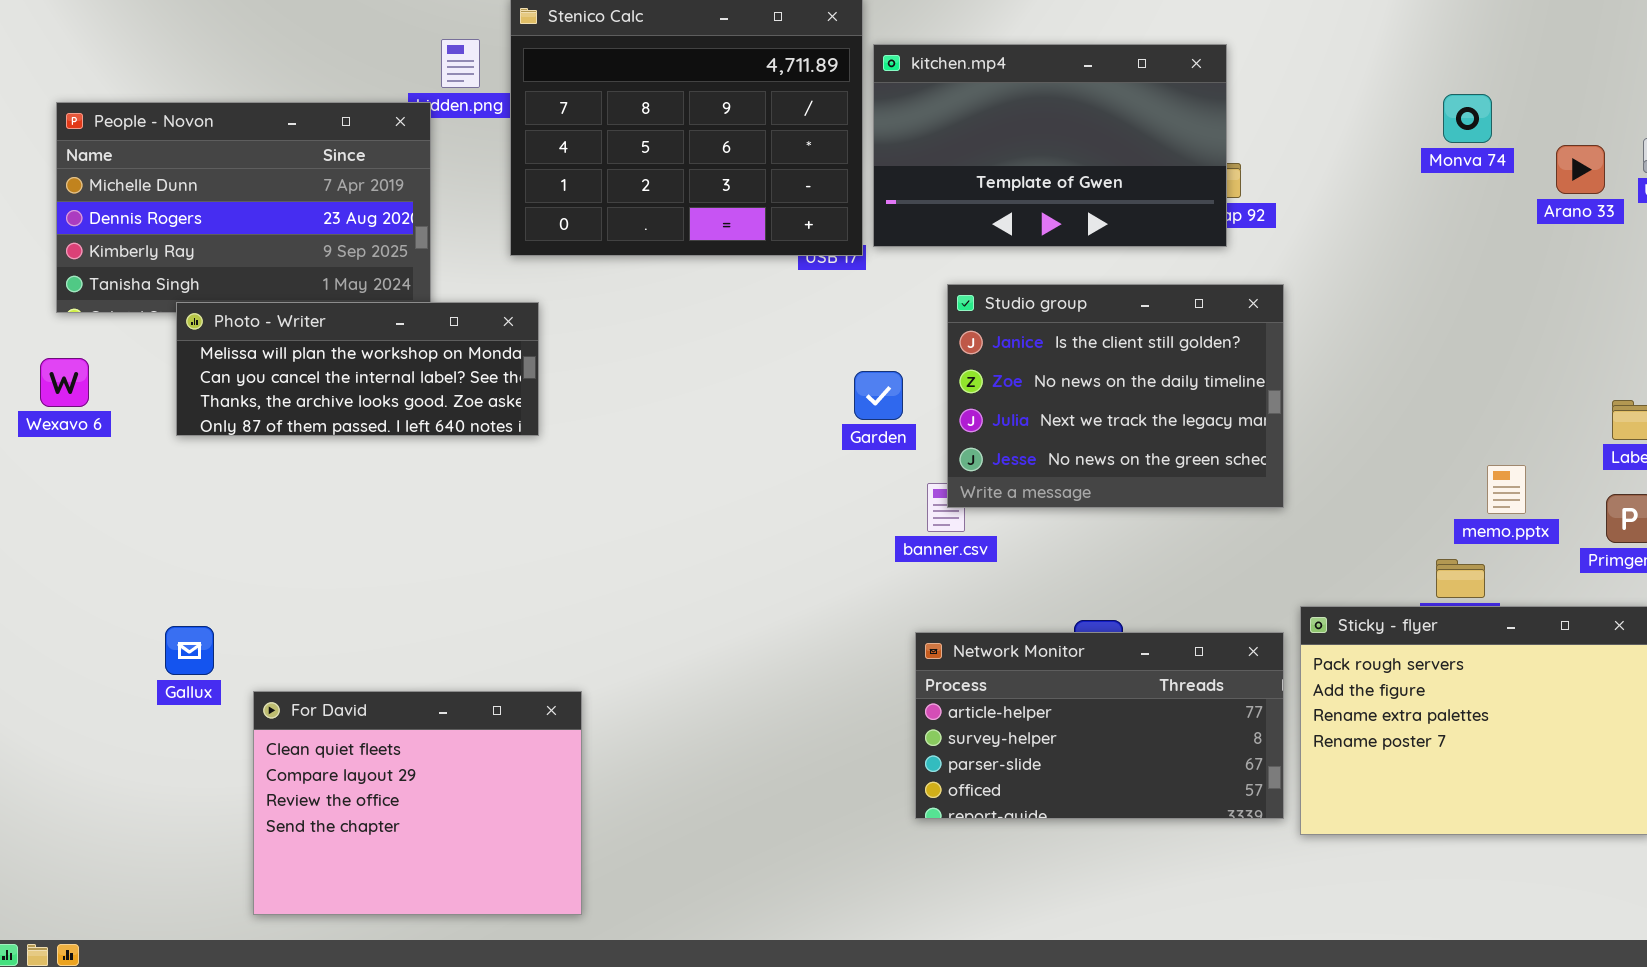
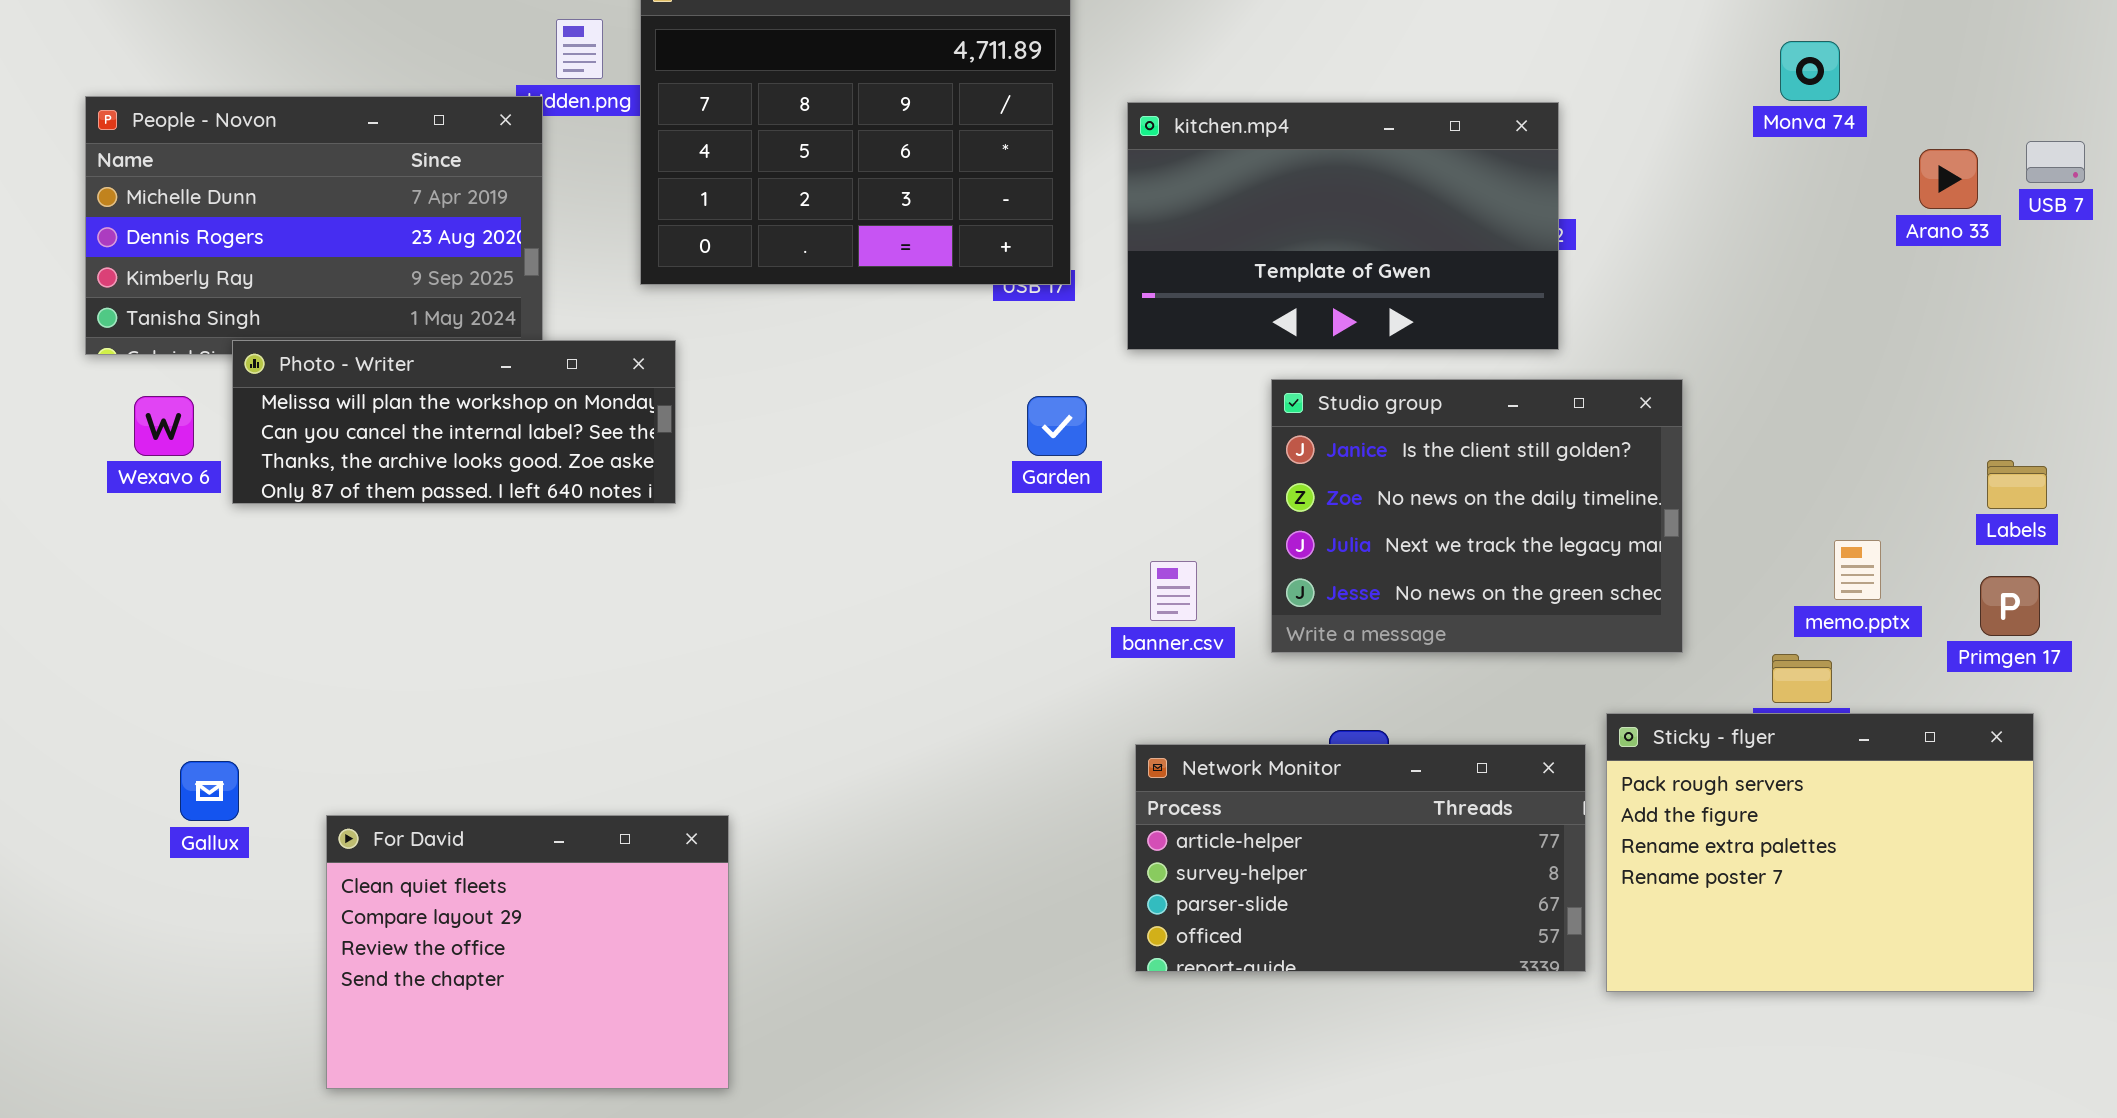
kitchen.mp4: [873,44,1227,247] -> [1127,102,1559,350], moved
Monva 74: [1443,94,1492,143] -> [1780,41,1840,101], moved
Studio group: [947,284,1284,508] -> [1271,379,1683,653], moved
Wexavo 6: [40,358,89,407] -> [134,396,194,456], moved
Garden: [854,371,903,420] -> [1027,396,1087,456], moved
Gallux: [165,626,214,675] -> [180,761,239,821], moved

